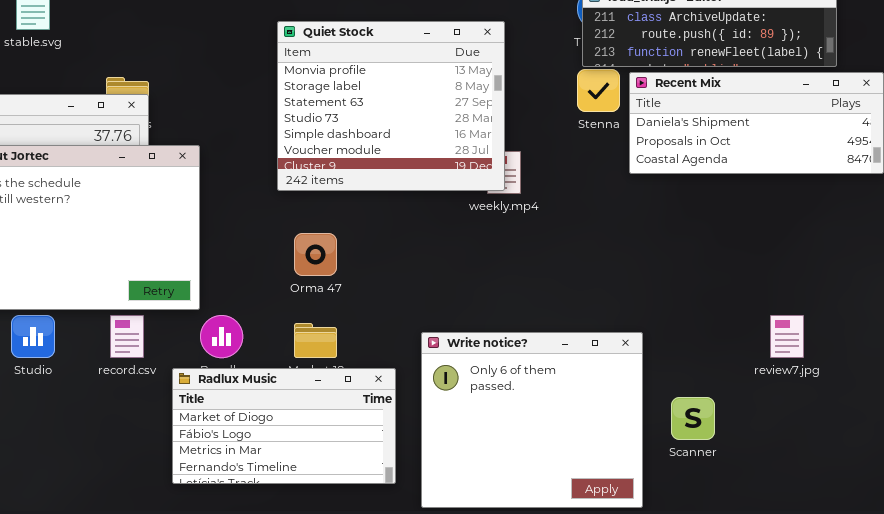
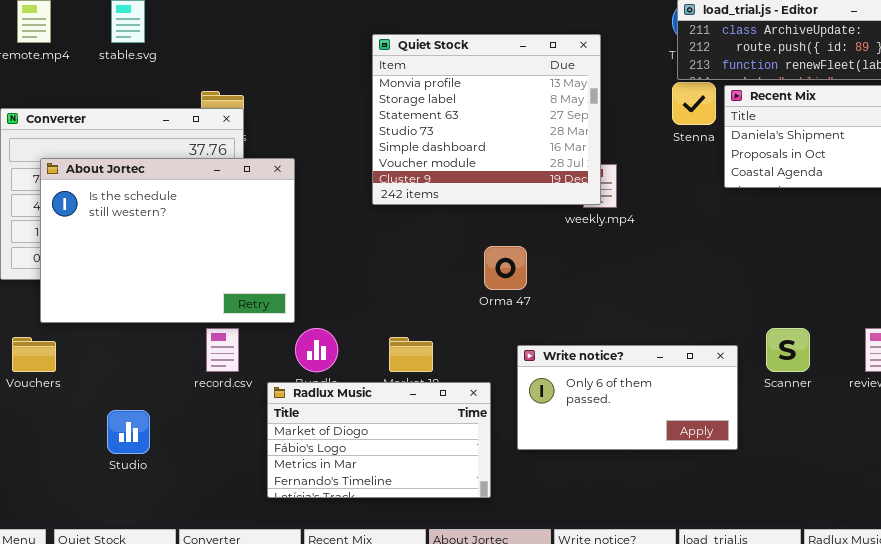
Orma 47: [294,233,337,276] -> [484,246,527,290], moved
Studio: [11,315,55,358] -> [107,410,150,454], moved
Write notice?: [421,332,643,508] -> [517,345,738,450], resized
Scanner: [671,397,715,440] -> [766,328,810,372], moved

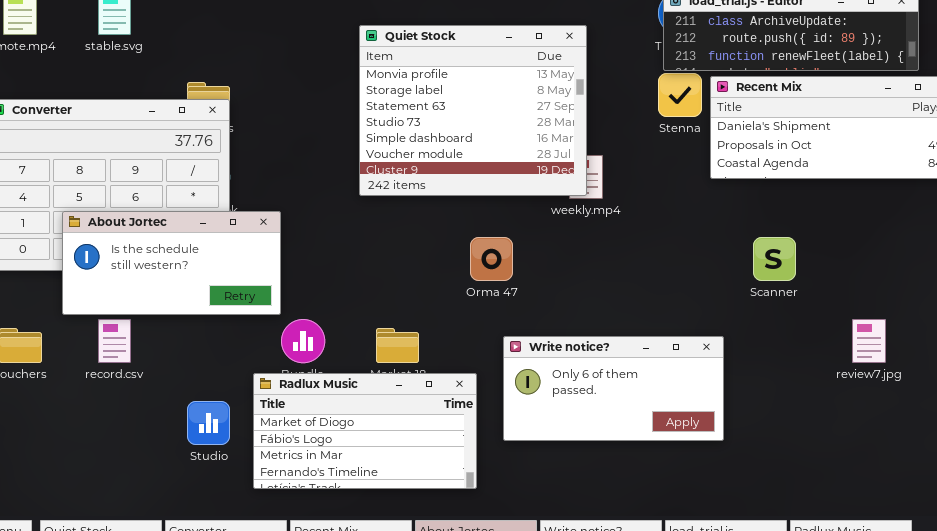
About Jortec: [40,158,295,323] -> [62,211,281,315], resized
record.csv: [206,328,239,372] -> [98,319,131,363], moved
Scanner: [766,328,810,372] -> [753,237,796,281], moved
Studio: [107,410,150,454] -> [187,401,230,445], moved

